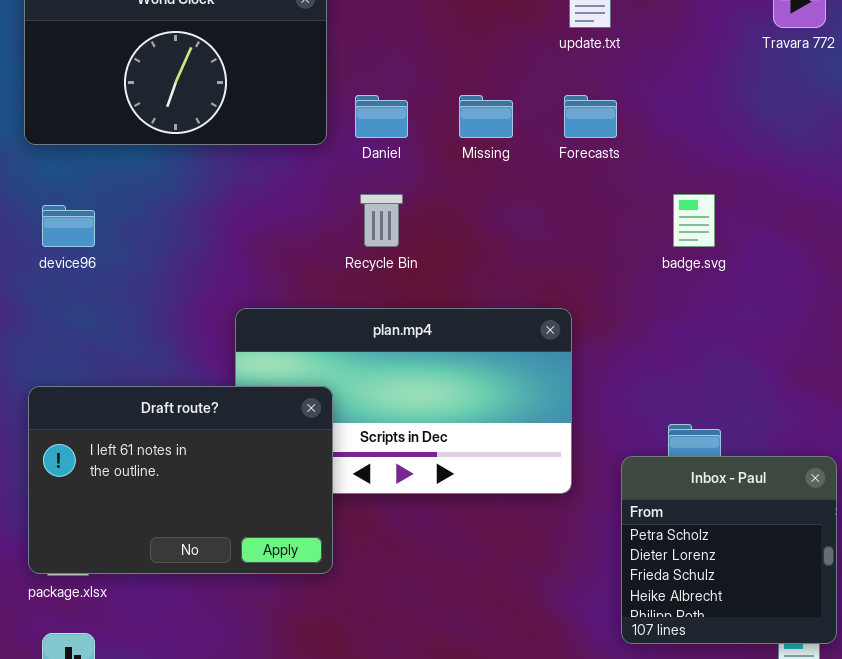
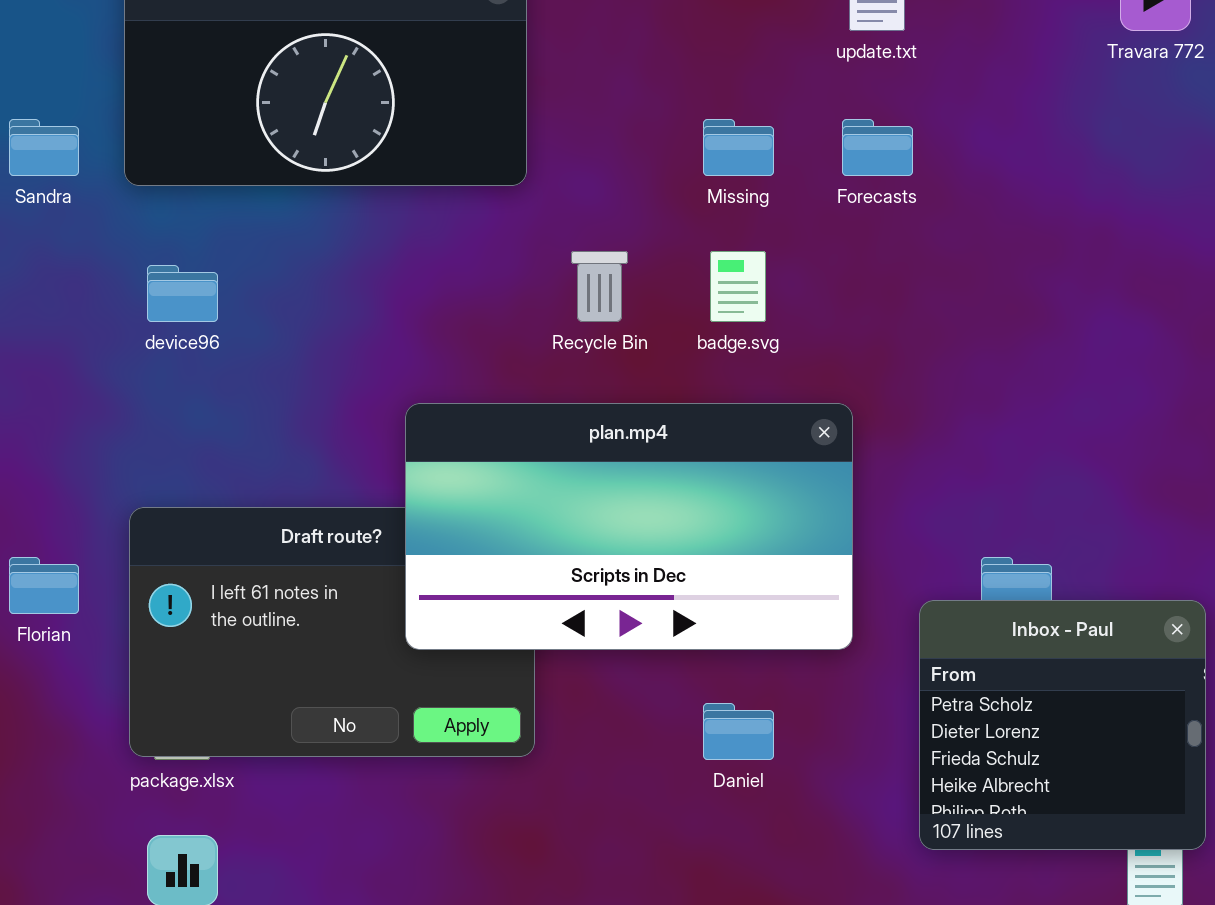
Daniel: [355,95,408,138] -> [703,703,774,760], moved
badge.svg: [673,194,715,247] -> [710,251,766,322], moved
plan.mp4: [235,308,572,494] -> [405,403,853,650], raised

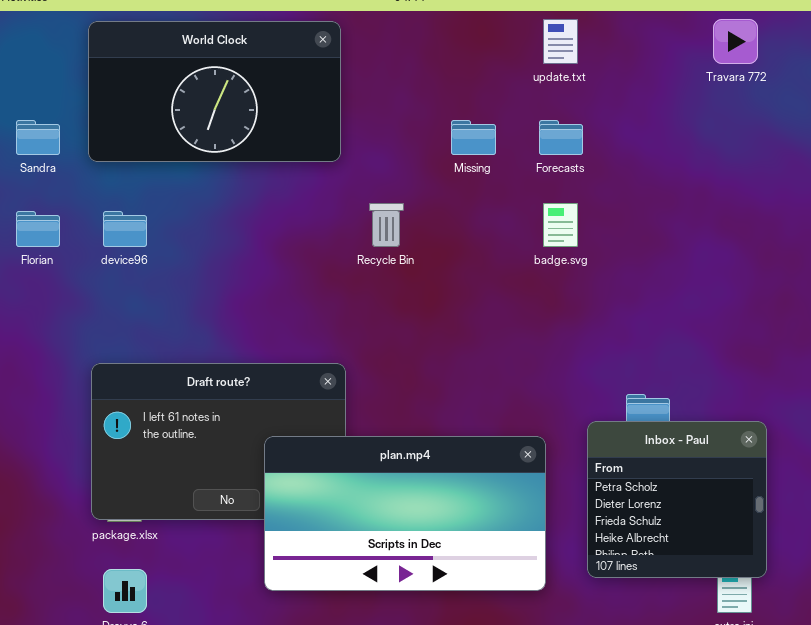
badge.svg: [710,251,766,322] -> [543,203,578,247], moved
plan.mp4: [405,403,853,650] -> [264,436,546,591], moved
Florian: [9,557,79,614] -> [16,211,60,247], moved

